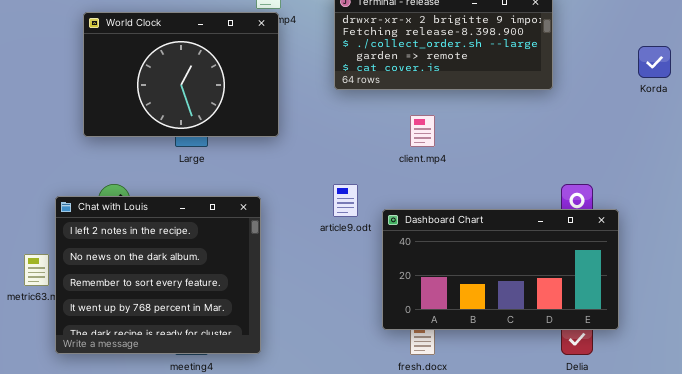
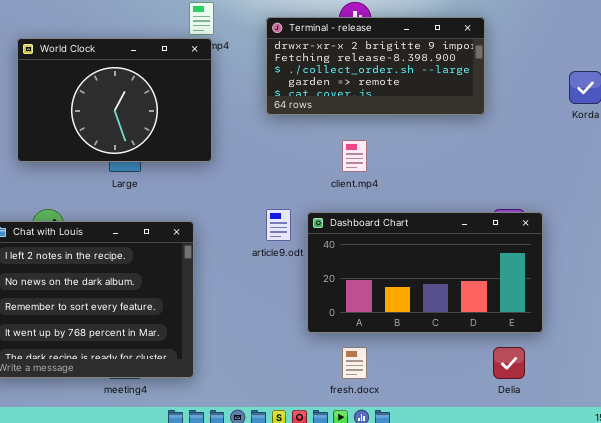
Dashboard Chart: [382,209,619,330] -> [307,212,543,333], moved

